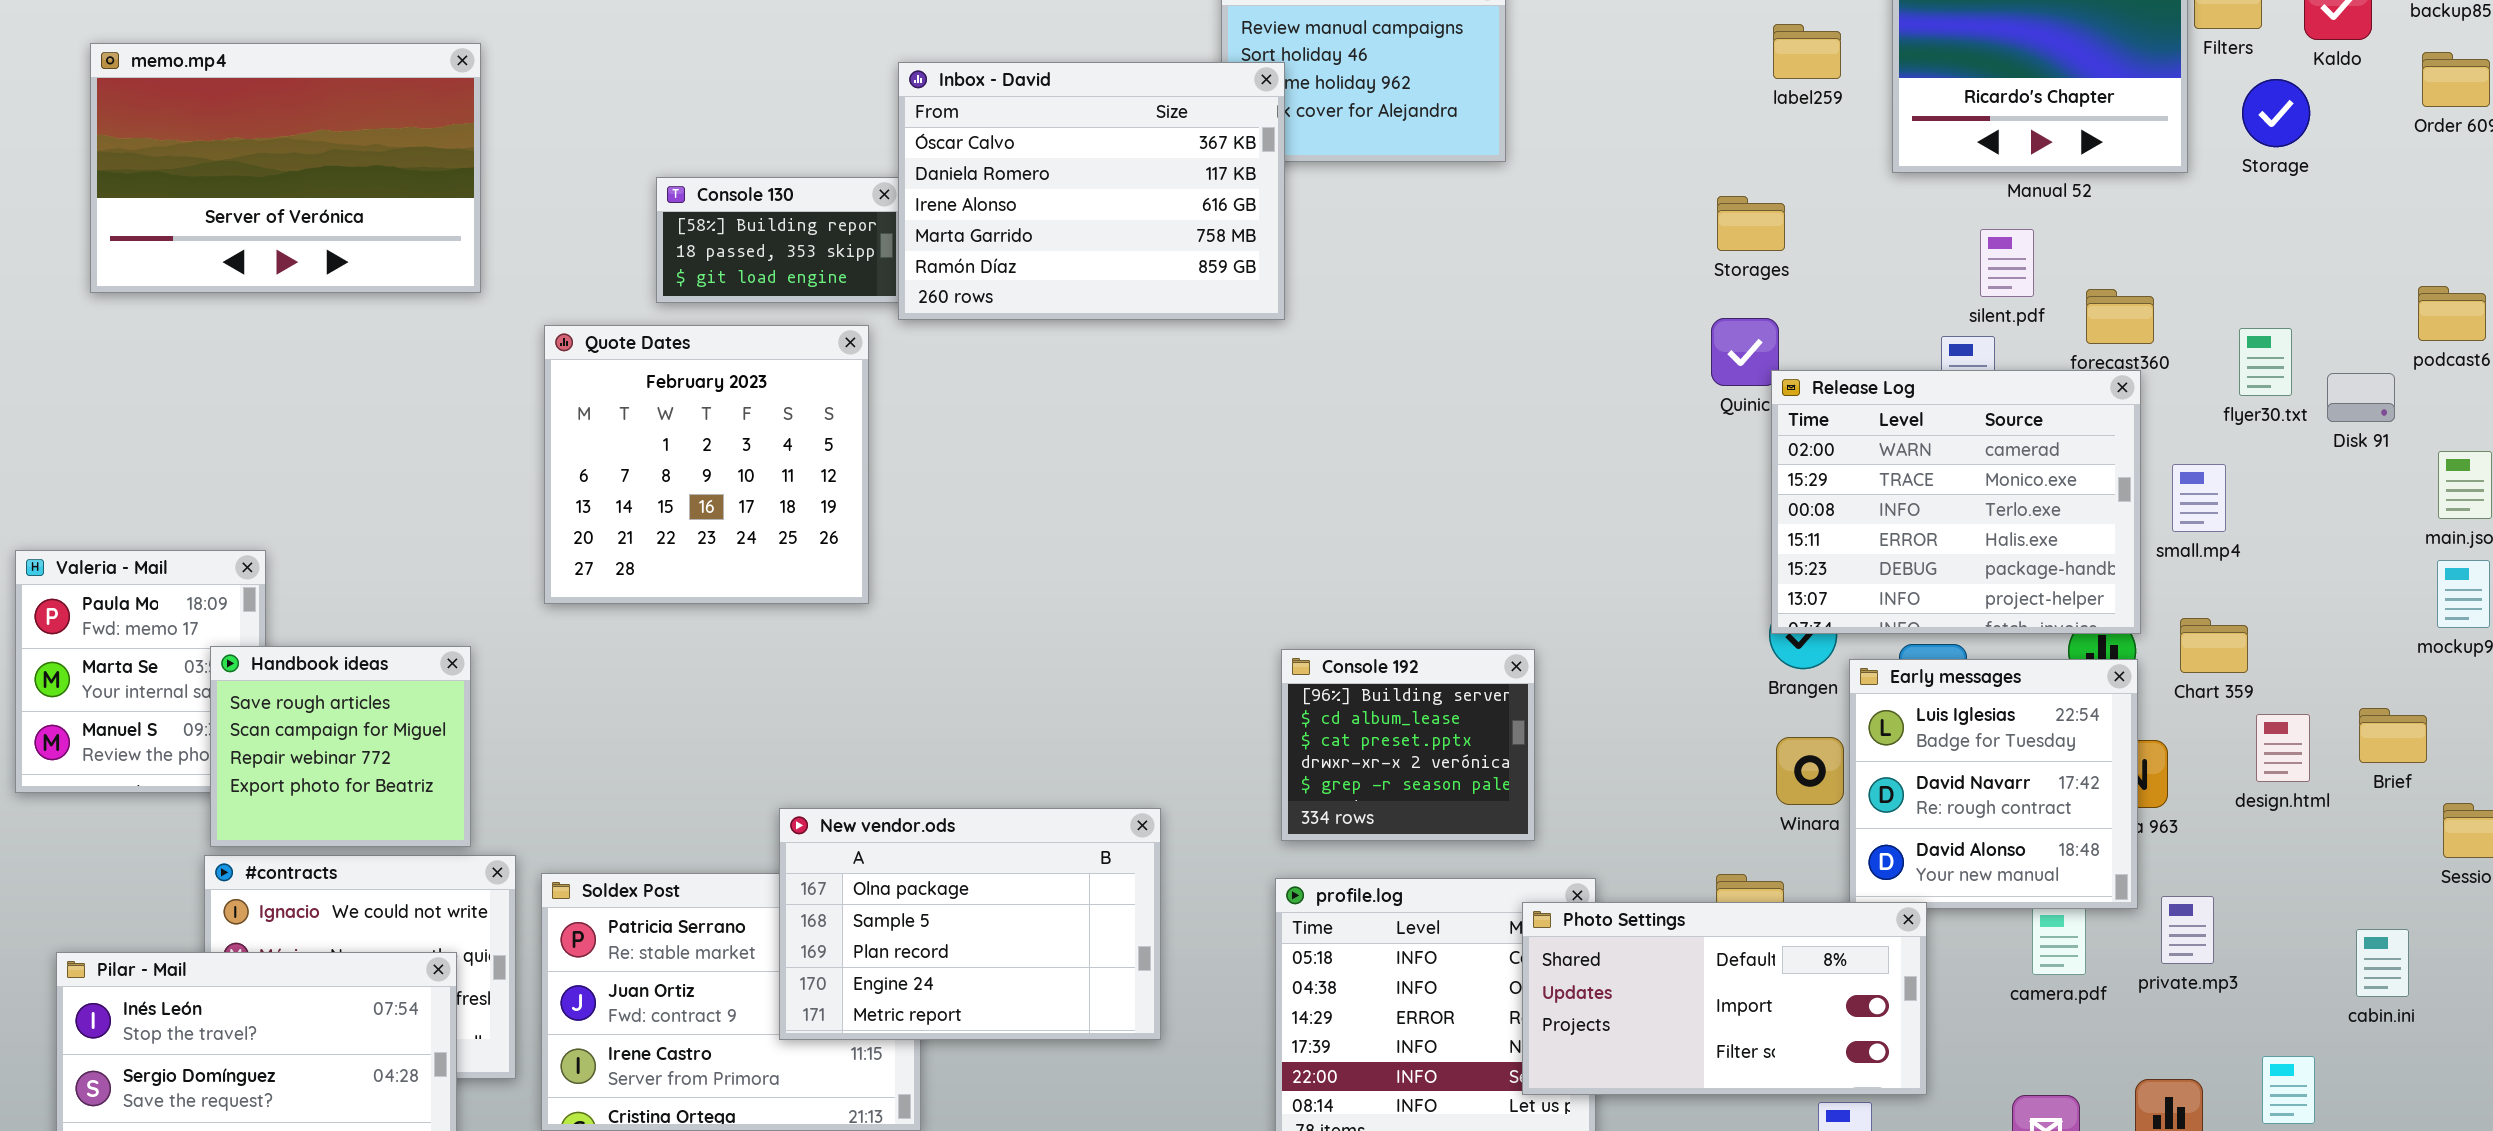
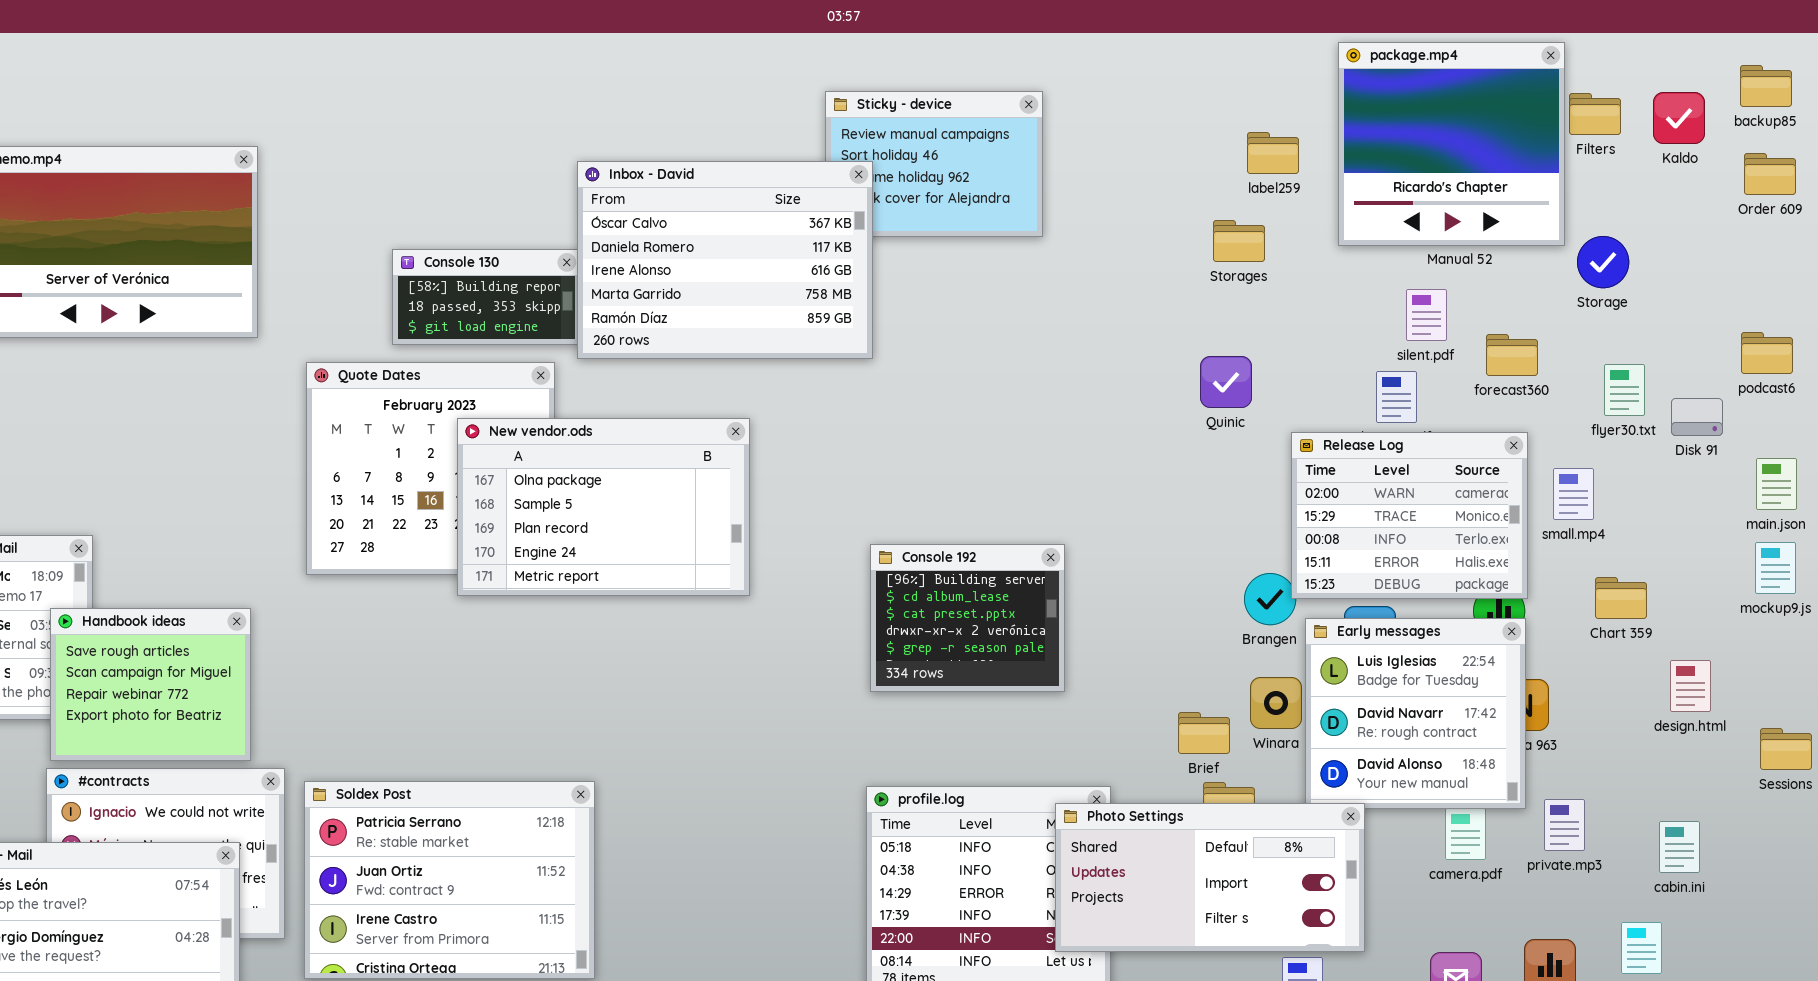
Storage: [2242,79,2310,147] -> [1577,236,1629,288], moved
Storages: [1717,196,1785,251] -> [1213,220,1265,262], moved
Release Log: [1771,370,2141,634] -> [1291,432,1528,599], resized
Chart 359: [2180,618,2248,673] -> [1595,577,1647,619], moved
Console 192: [1281,649,1535,841] -> [870,544,1065,692], moved
Brief: [2359,708,2427,763] -> [1178,712,1230,754], moved
design.html: [2256,714,2310,782] -> [1670,660,1711,712], moved
New vendor.ods: [779,808,1161,1040] -> [457,418,750,596], moved
cabin.ini: [2356,929,2409,997] -> [1659,821,1700,873], moved

